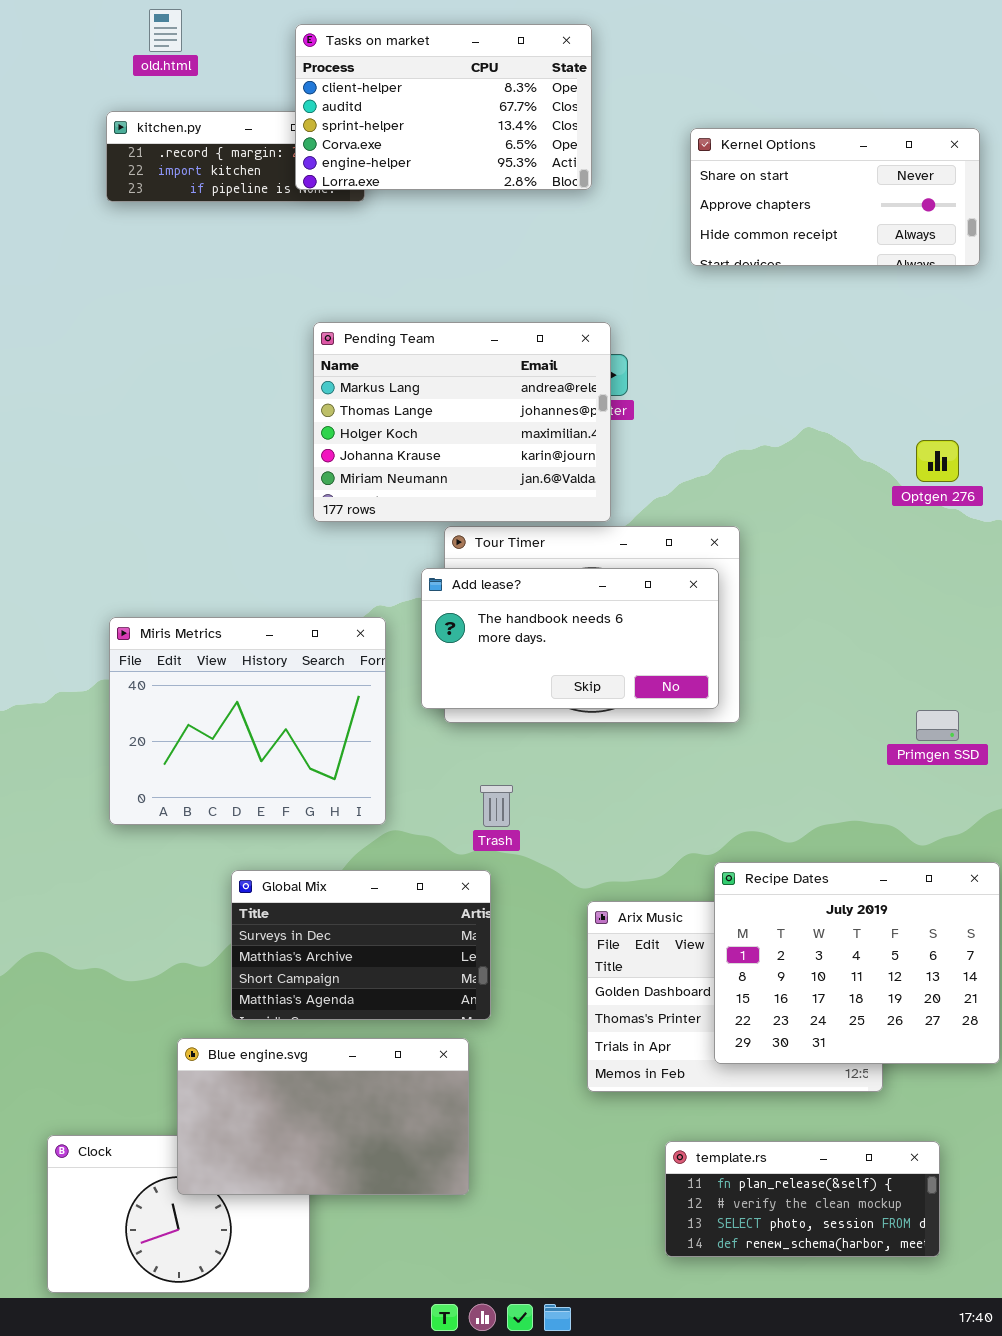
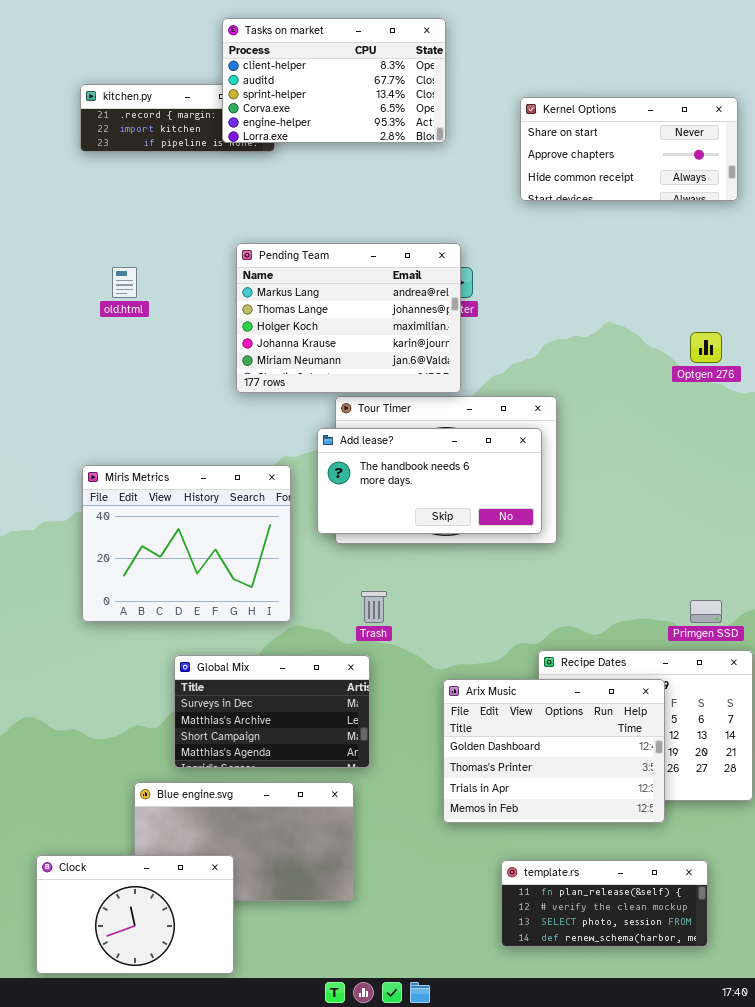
old.html: [149,9,182,52] -> [112,267,137,298], moved
Primgen SSD: [916,710,959,741] -> [690,600,722,623], moved
Arix Music: [587,901,883,1092] -> [443,679,665,823], raised
Clock: [47,1135,310,1293] -> [36,855,234,974], raised

